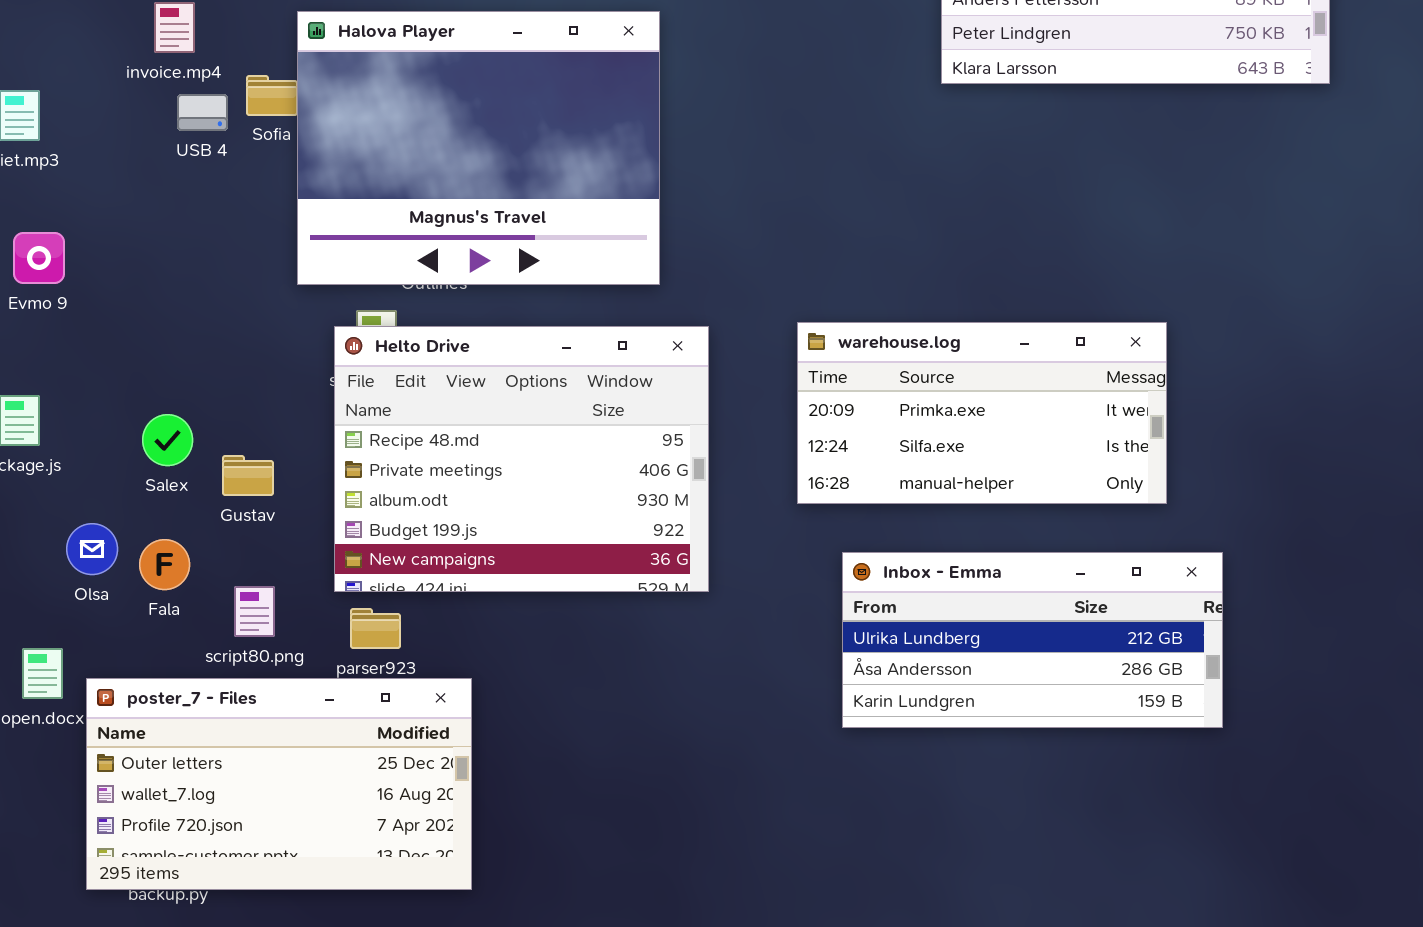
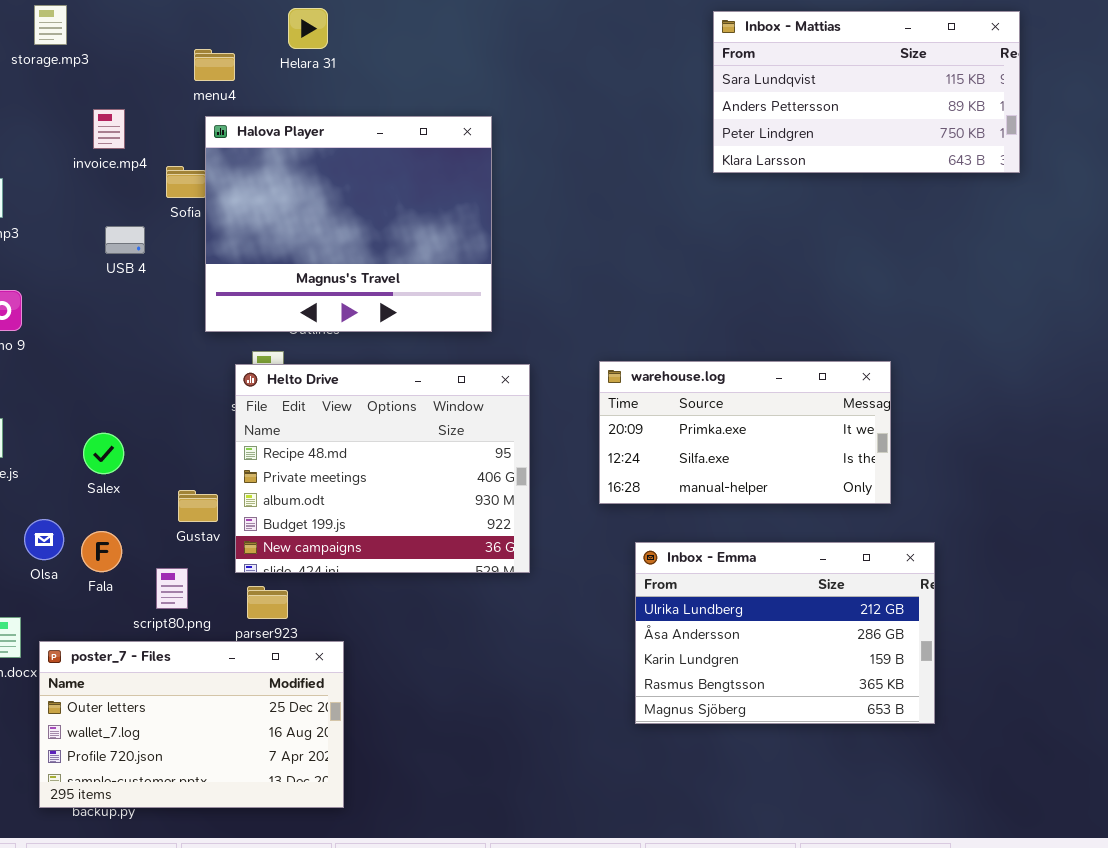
USB 4: [177,94,228,131] -> [105,226,145,254], moved
Gustav: [222,455,274,496] -> [178,490,218,522], moved
Inbox - Emma: [842,552,1223,728] -> [635,542,935,724], resized

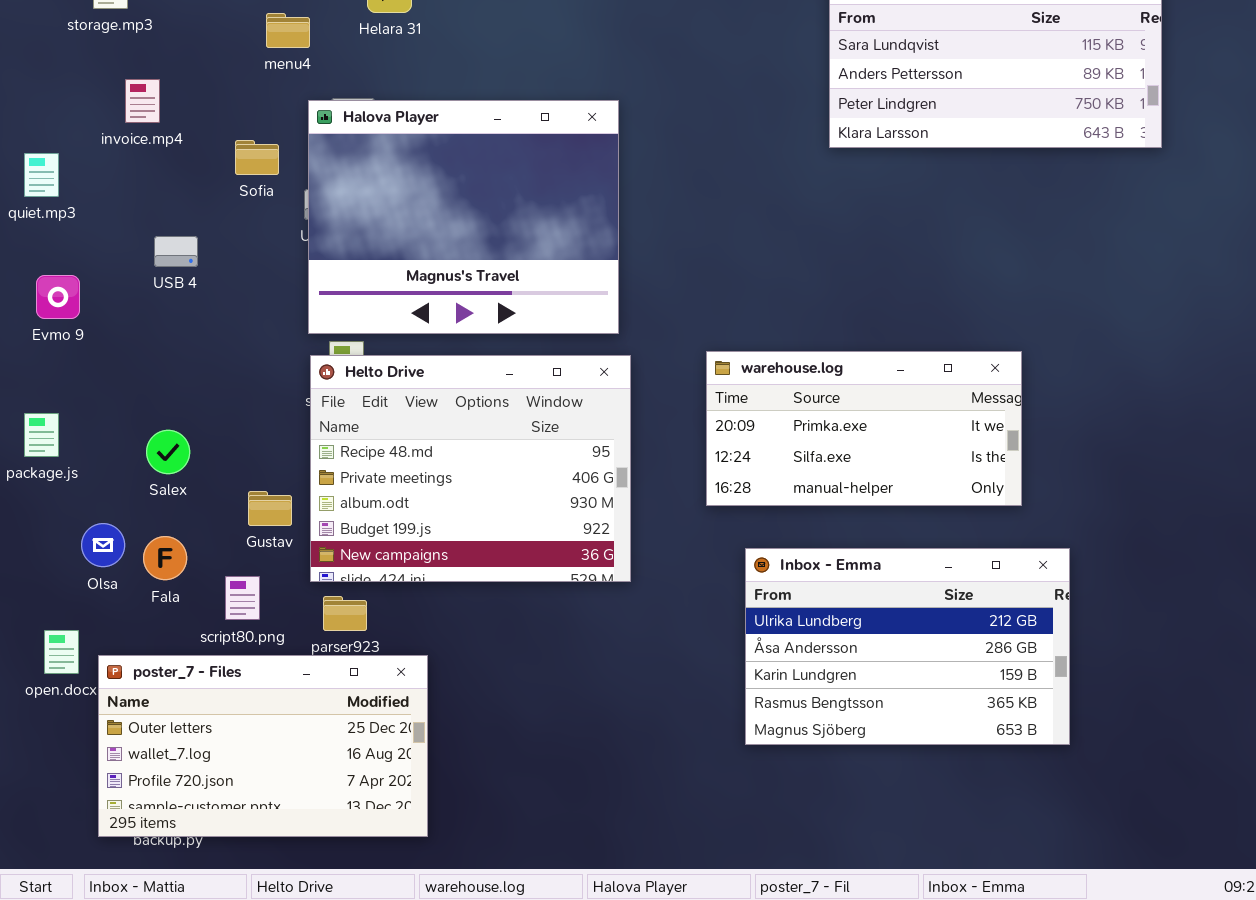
invoice.mp4: [93,109,125,149] -> [125,79,160,123], moved
Halova Player: [205,116,492,332] -> [308,100,619,334], moved
USB 4: [105,226,145,254] -> [154,236,198,267], moved

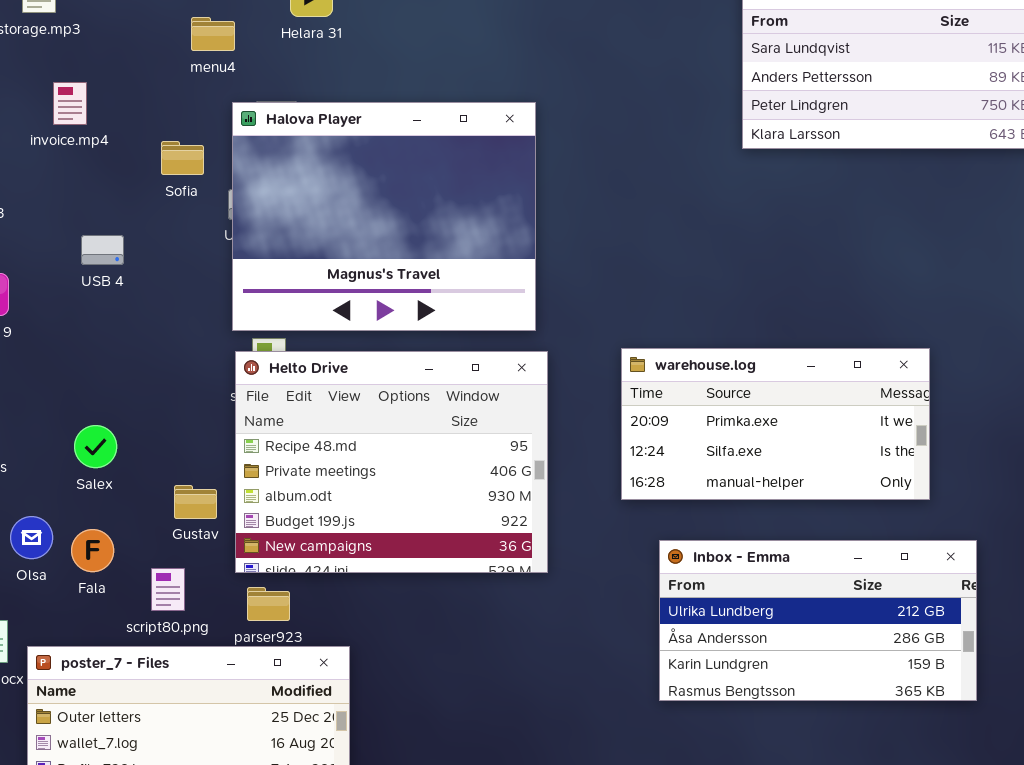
Inbox - Emma: [745,548,1070,745] -> [659,540,977,701], resized

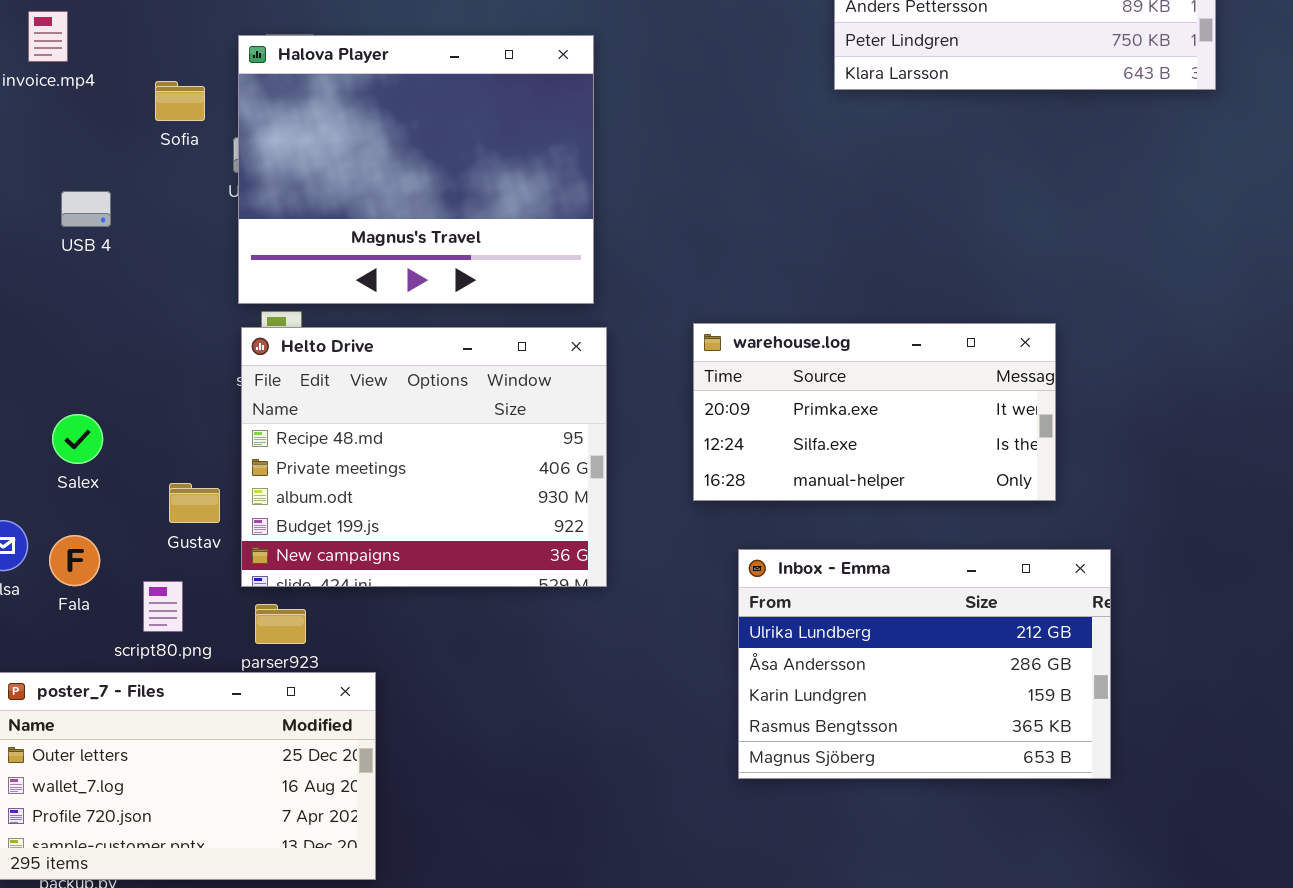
Inbox - Emma: [659,540,977,701] -> [738,549,1111,779], resized

